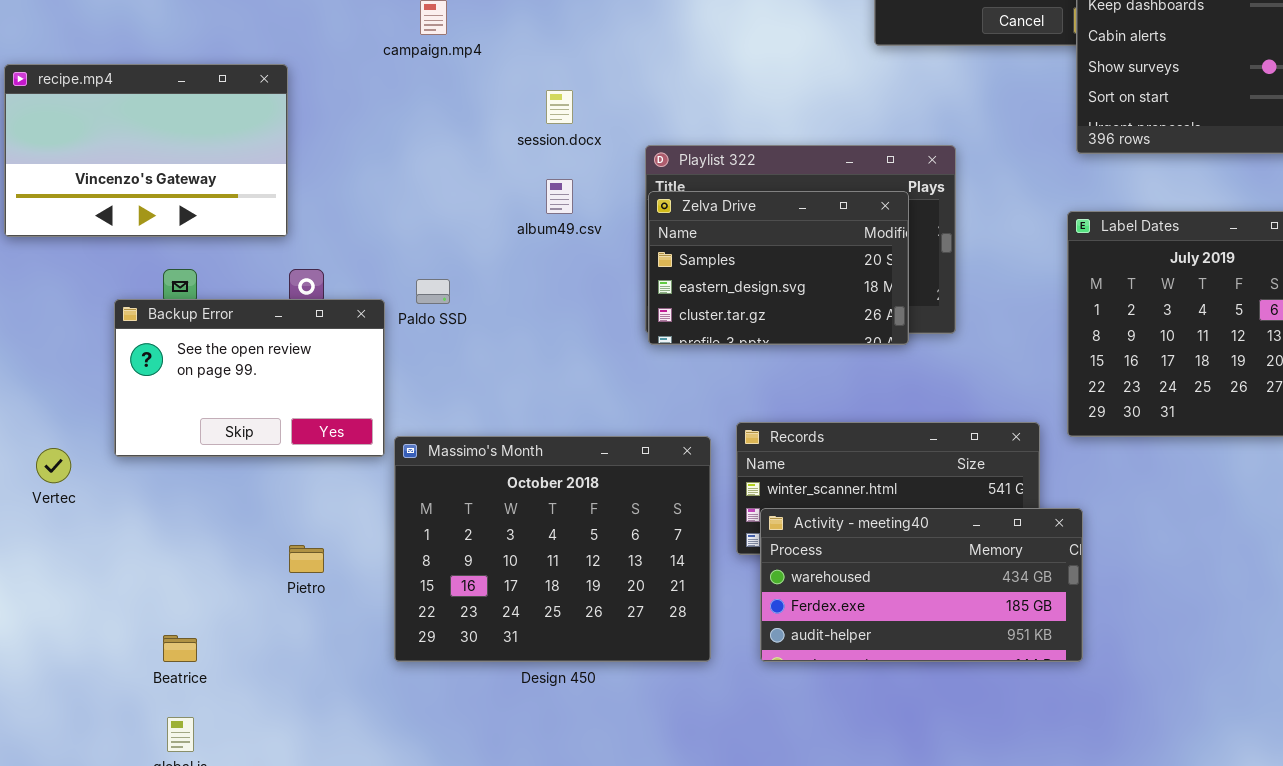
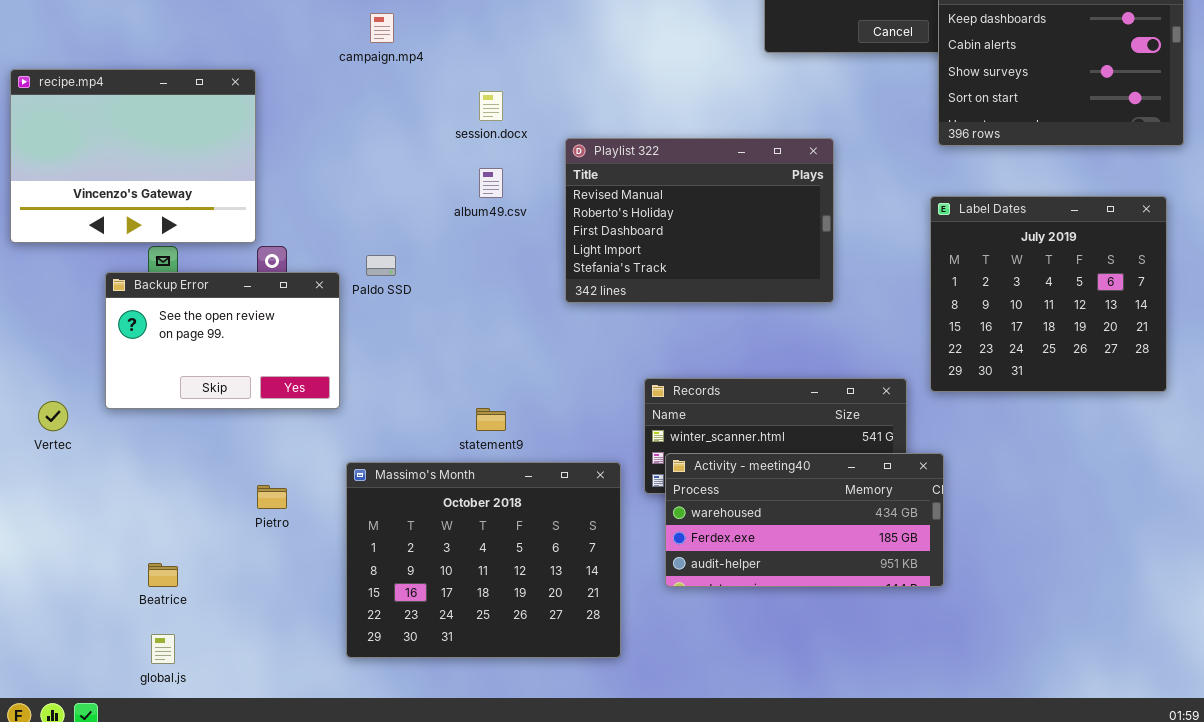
recipe.mp4: [4,64,288,237] -> [10,69,256,243], resized
Zelva Drive: [648,191,909,345] -> none, closed
Massimo's Month: [394,436,711,662] -> [346,462,621,658], moved

